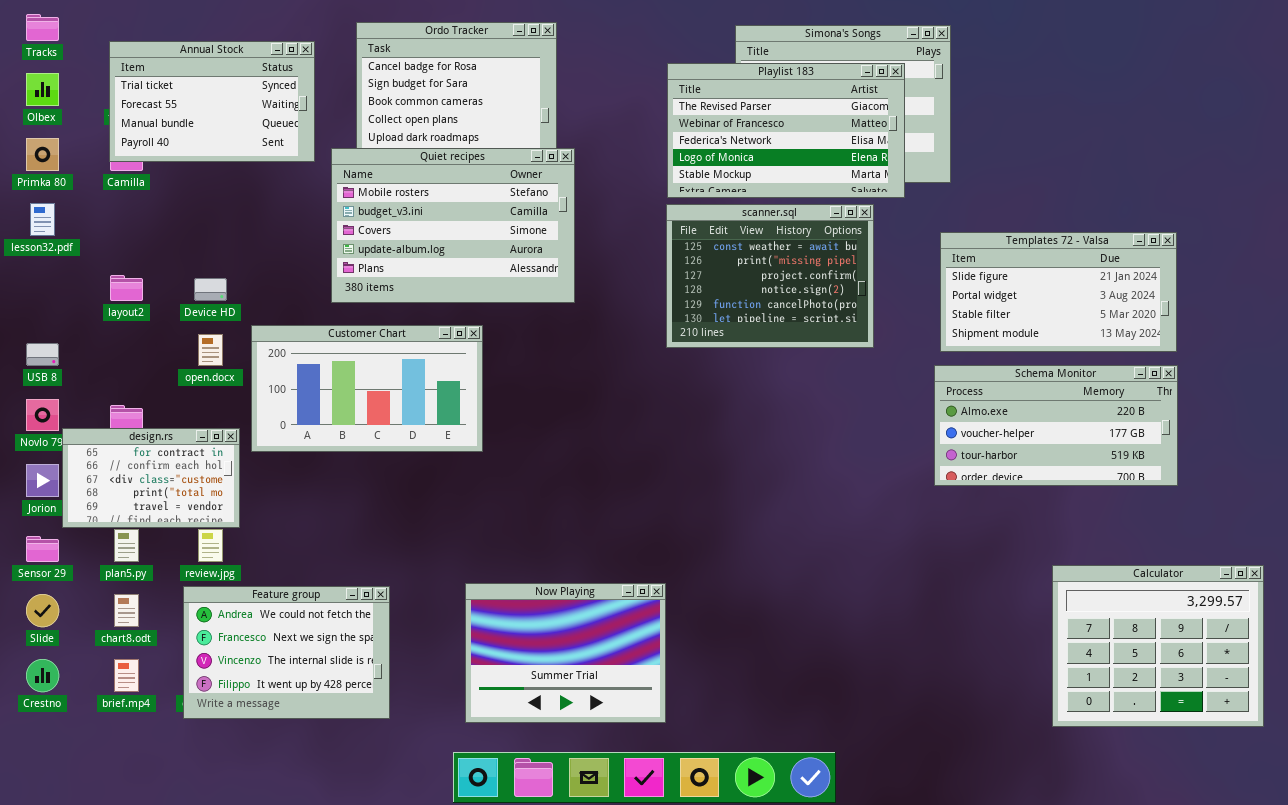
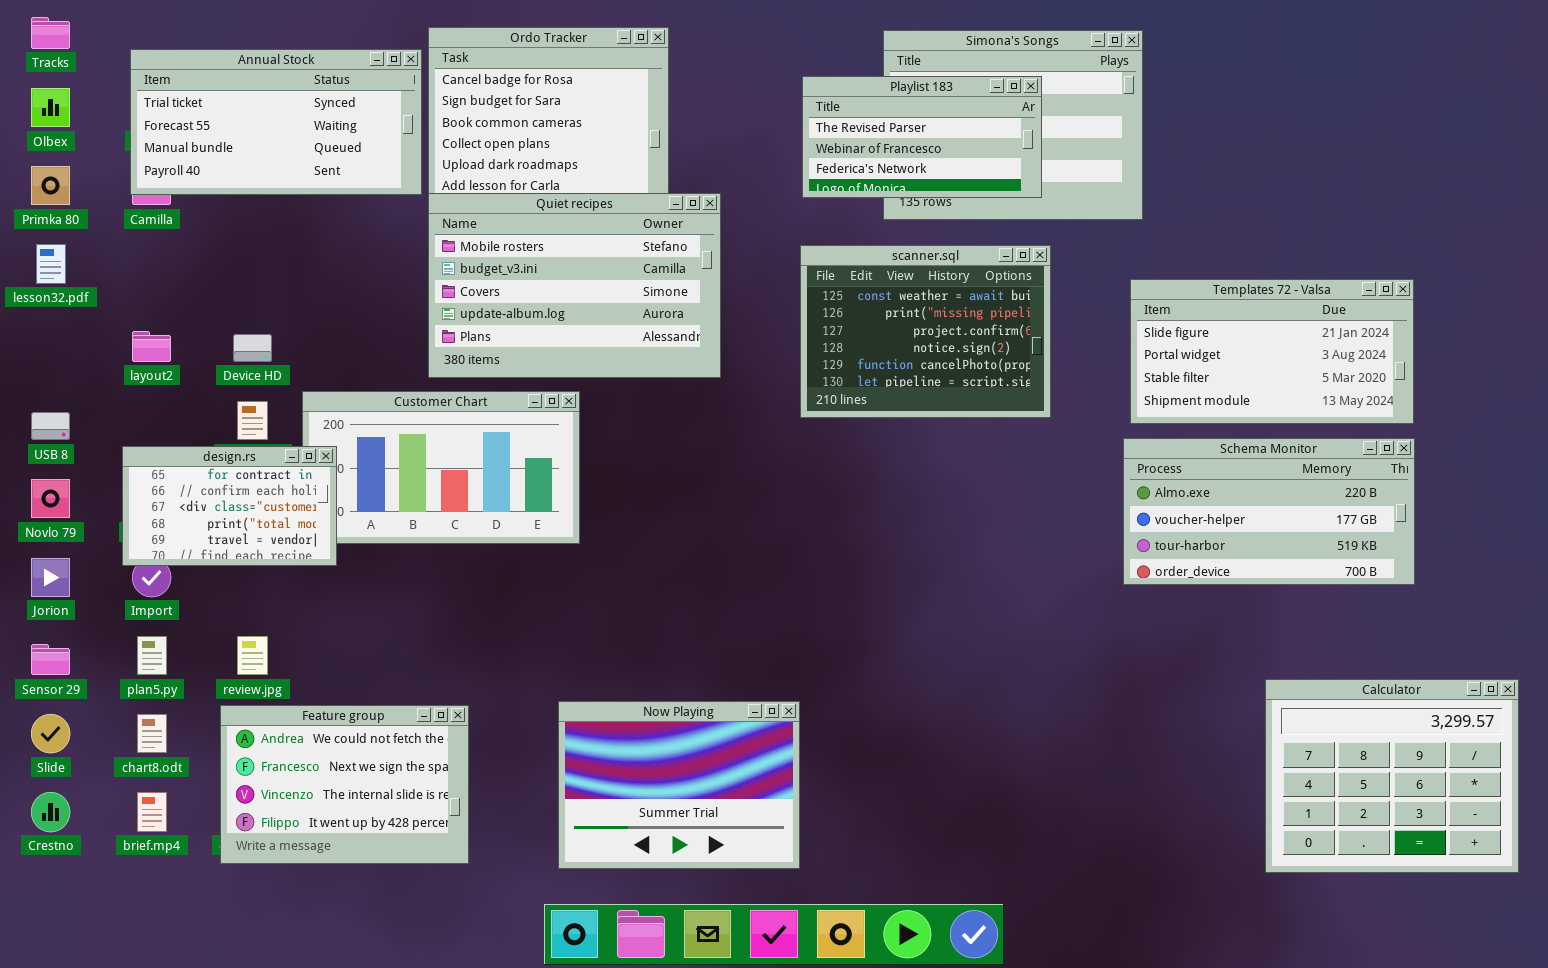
Annual Stock: [109,41,315,162] -> [130,49,422,195], resized
Playlist 183: [667,63,905,198] -> [802,76,1042,198], resized
Quiet recipes: [331,148,575,303] -> [428,193,721,378], moved
design.rs: [62,428,240,528] -> [122,446,337,566], moved

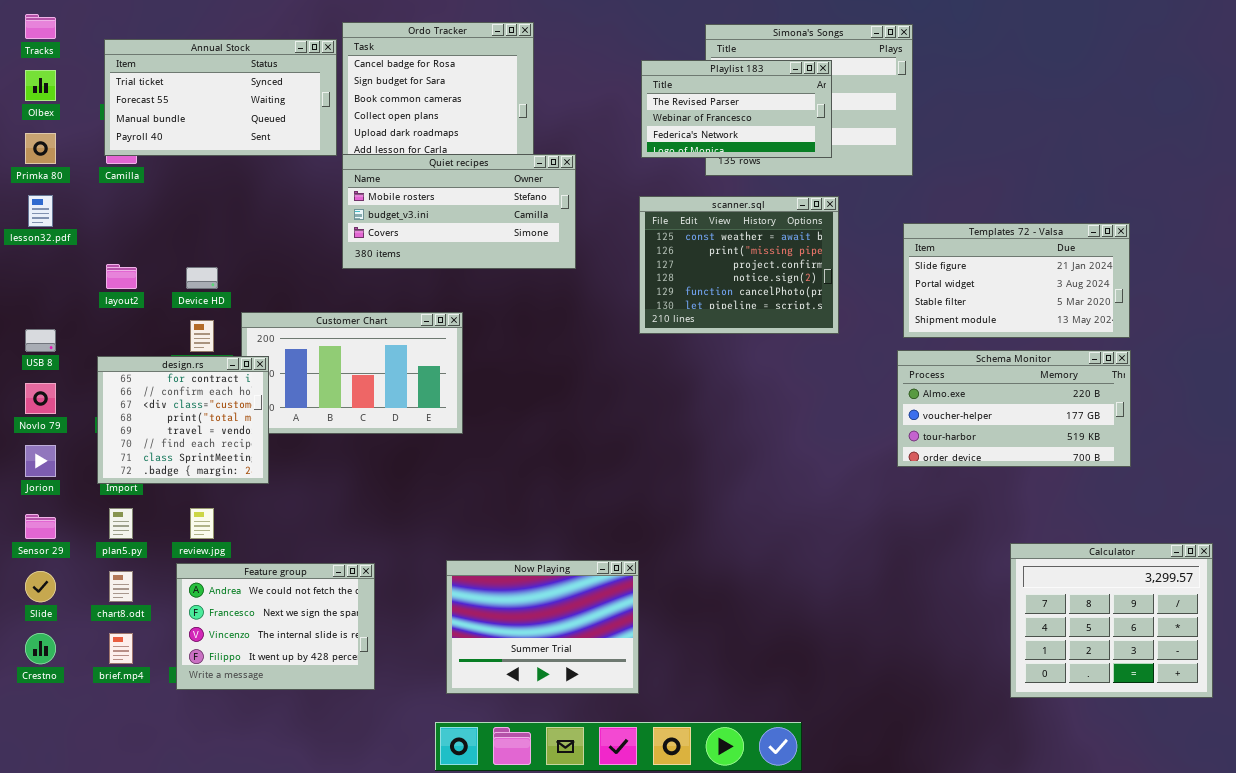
Quiet recipes: [428,193,721,378] -> [342,154,576,269], resized
design.rs: [122,446,337,566] -> [97,356,269,484], resized

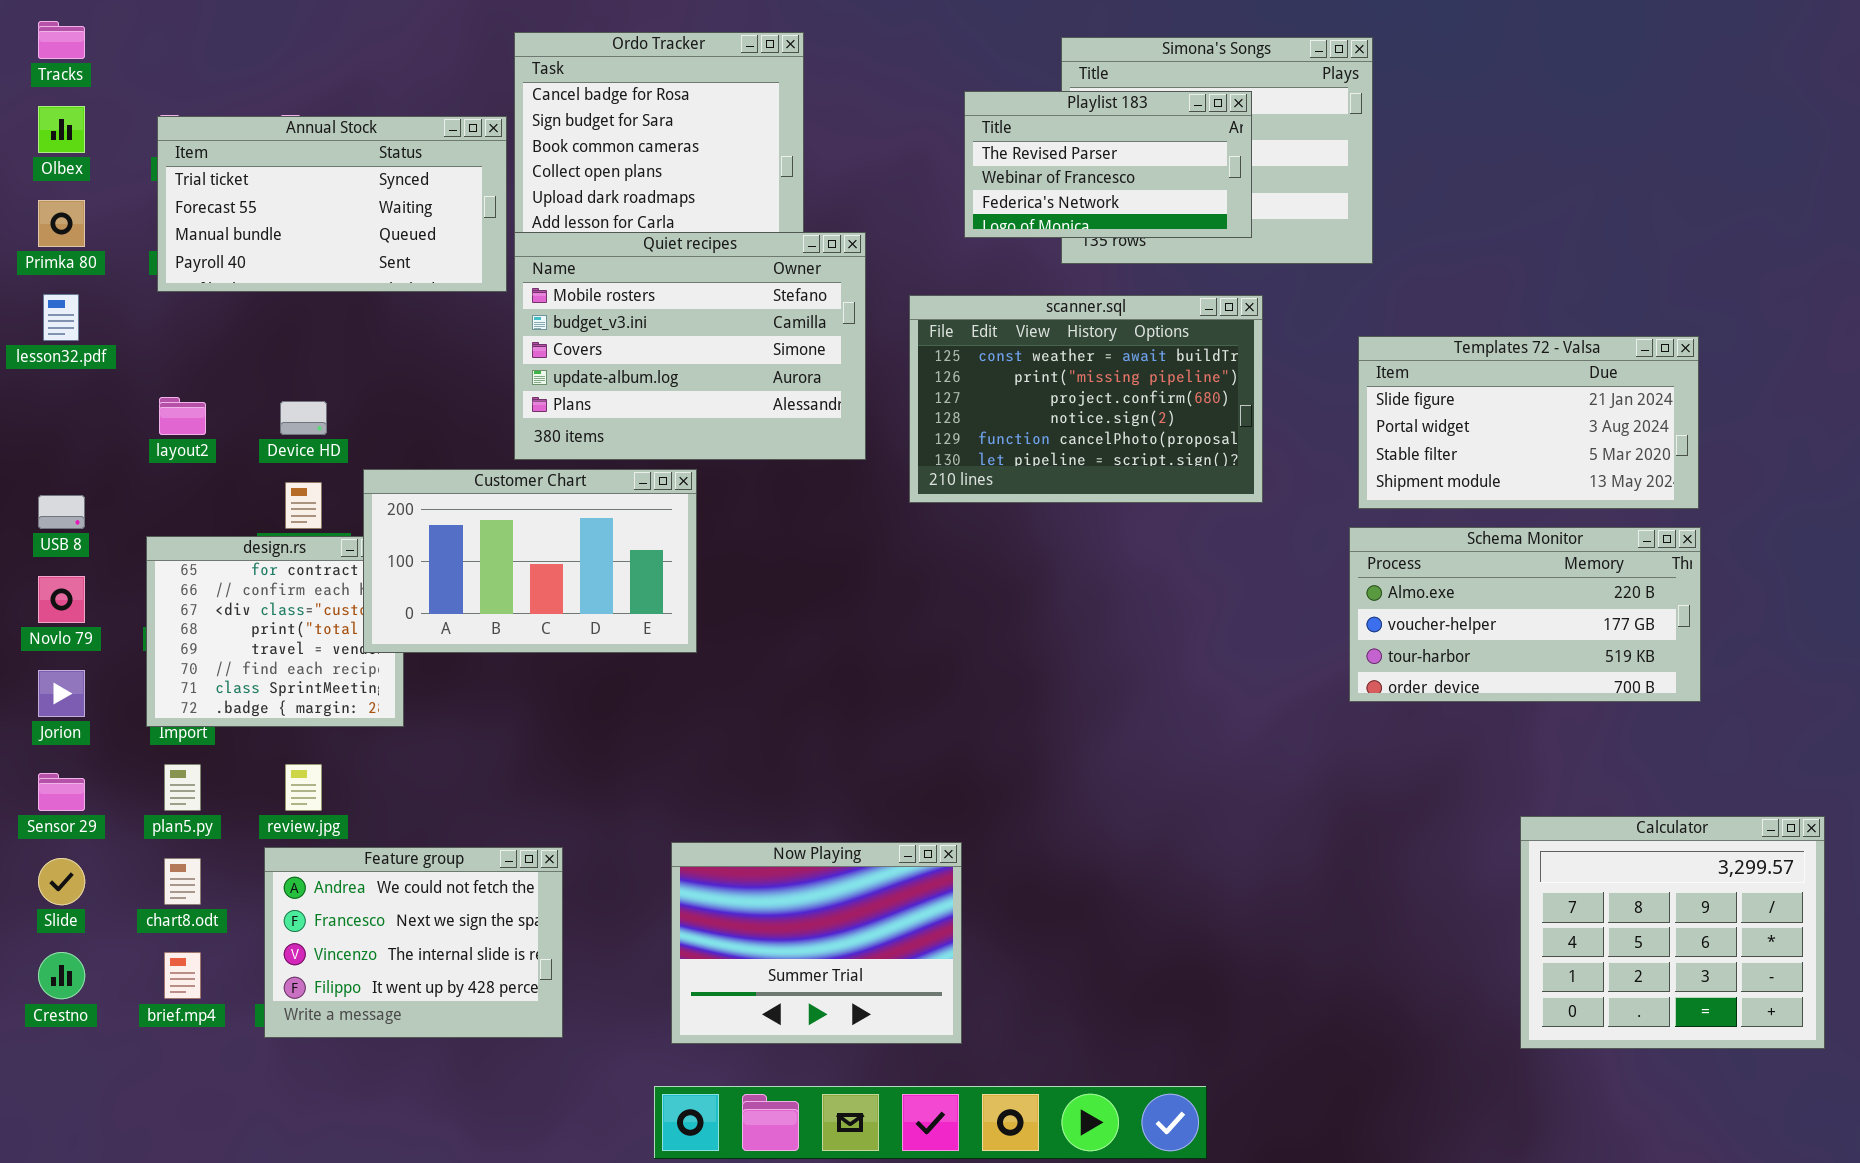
Annual Stock: [104,39,337,156] -> [157,116,507,292], moved
Quiet recipes: [342,154,576,269] -> [514,232,866,460], resized
scanner.sql: [639,196,839,334] -> [909,295,1263,503], resized
Customer Chart: [241,312,463,434] -> [363,469,697,653], raised

